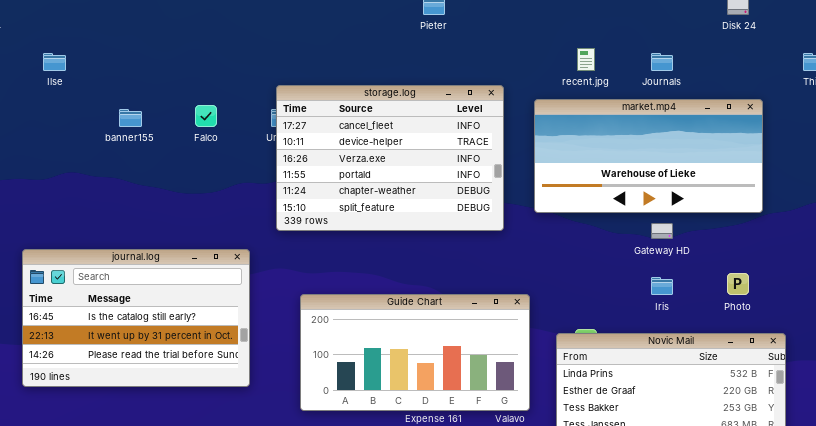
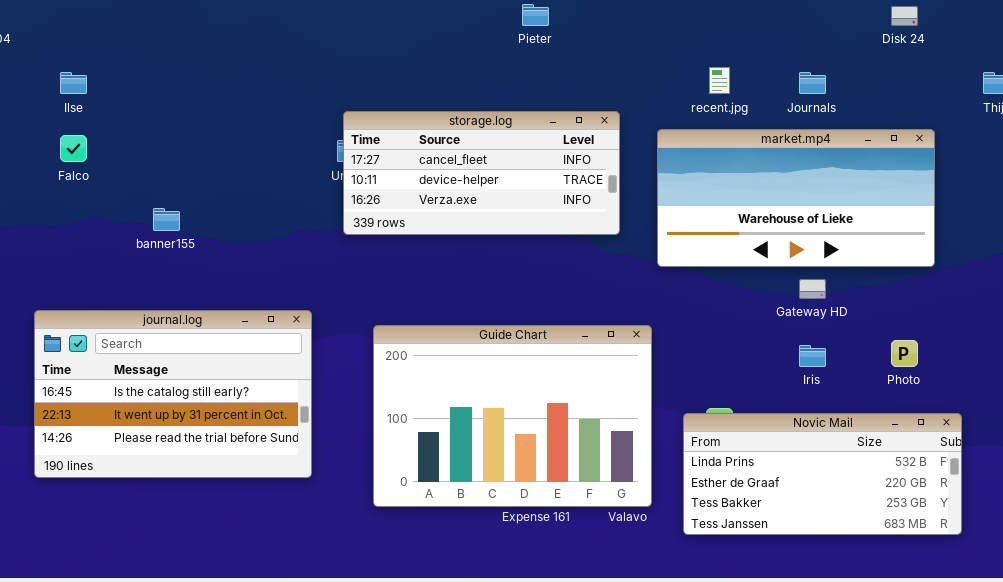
storage.log: [276,85,504,231] -> [343,111,620,235], resized
Falco: [195,105,217,127] -> [60,135,87,162], moved
banner155: [119,109,142,127] -> [153,208,180,231], moved
Guide Chart: [300,294,530,411] -> [373,325,652,507], resized

